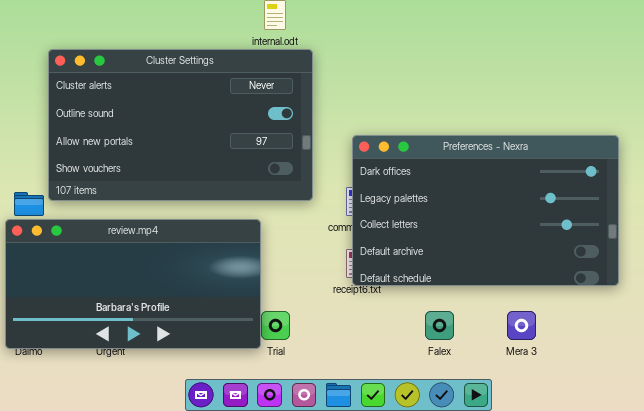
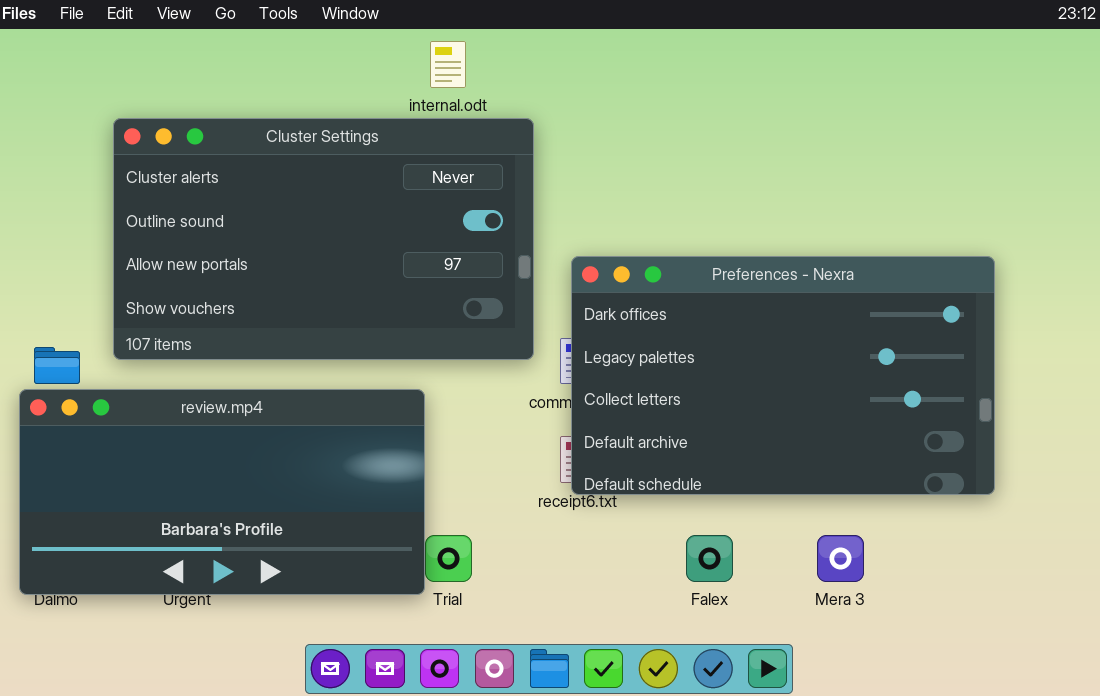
Cluster Settings: [48,49,313,201] -> [113,118,534,360], moved

